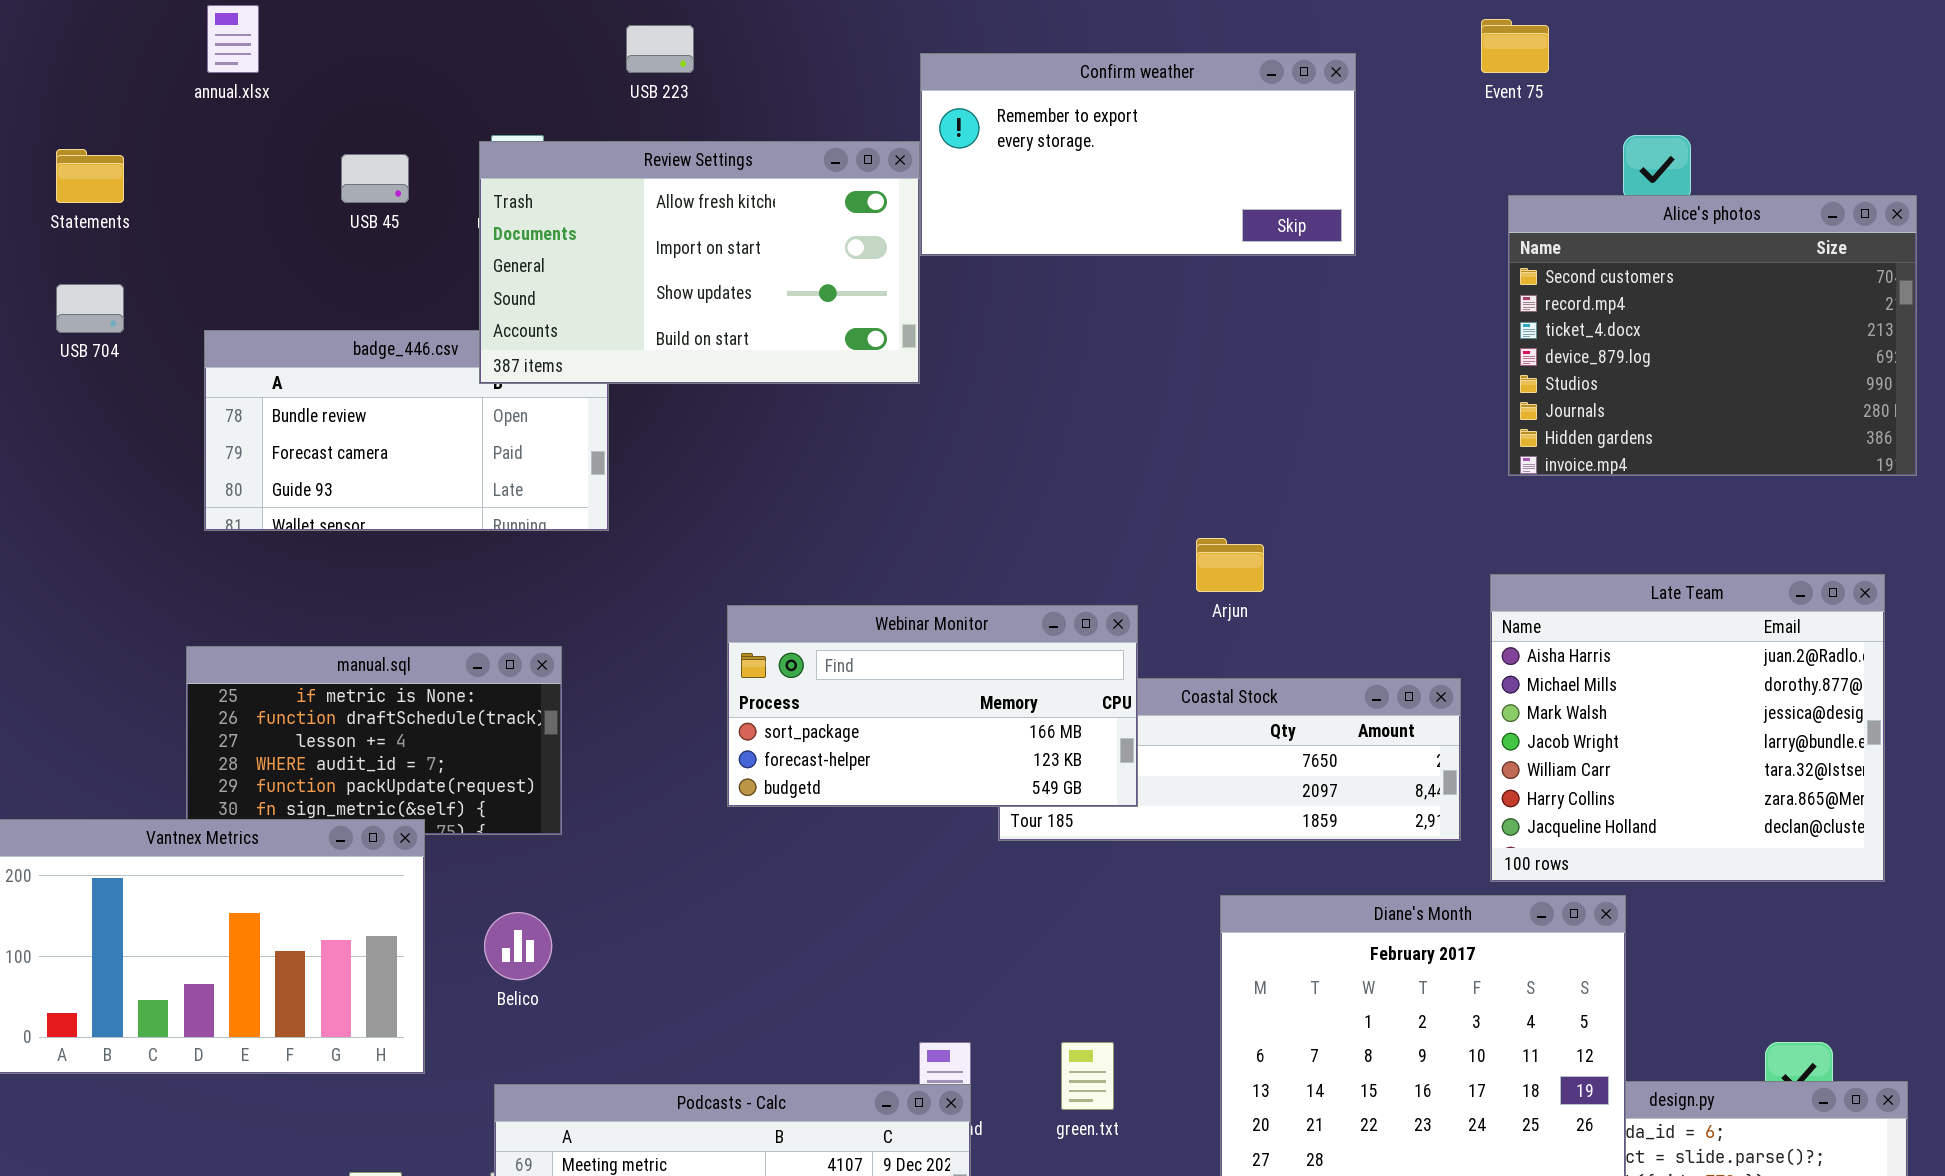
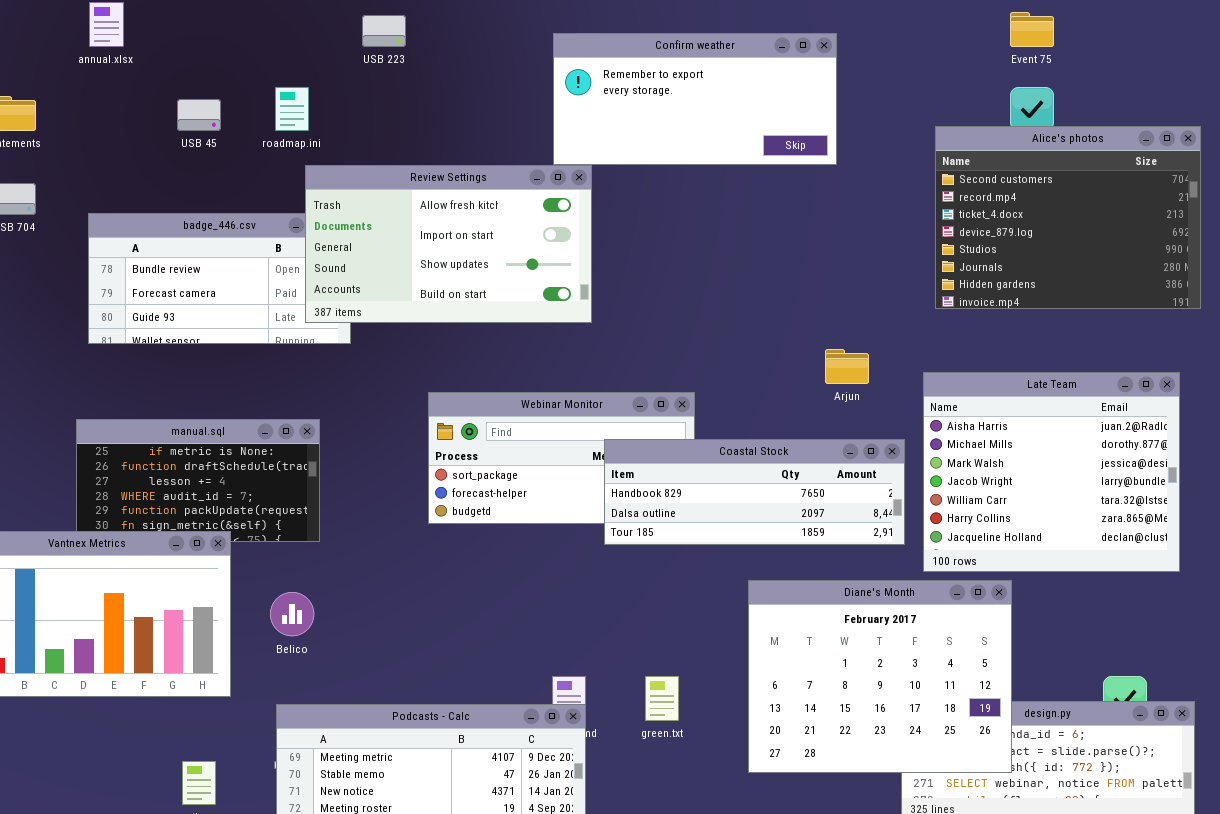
Event 75: [1481,19,1549,73] -> [1010,12,1054,47], moved
Review Settings: [479,141,920,384] -> [305,165,592,323], moved
Arjun: [1196,538,1264,592] -> [825,349,869,384], moved
Coastal Stock: [998,678,1461,841] -> [604,439,905,545], raised

